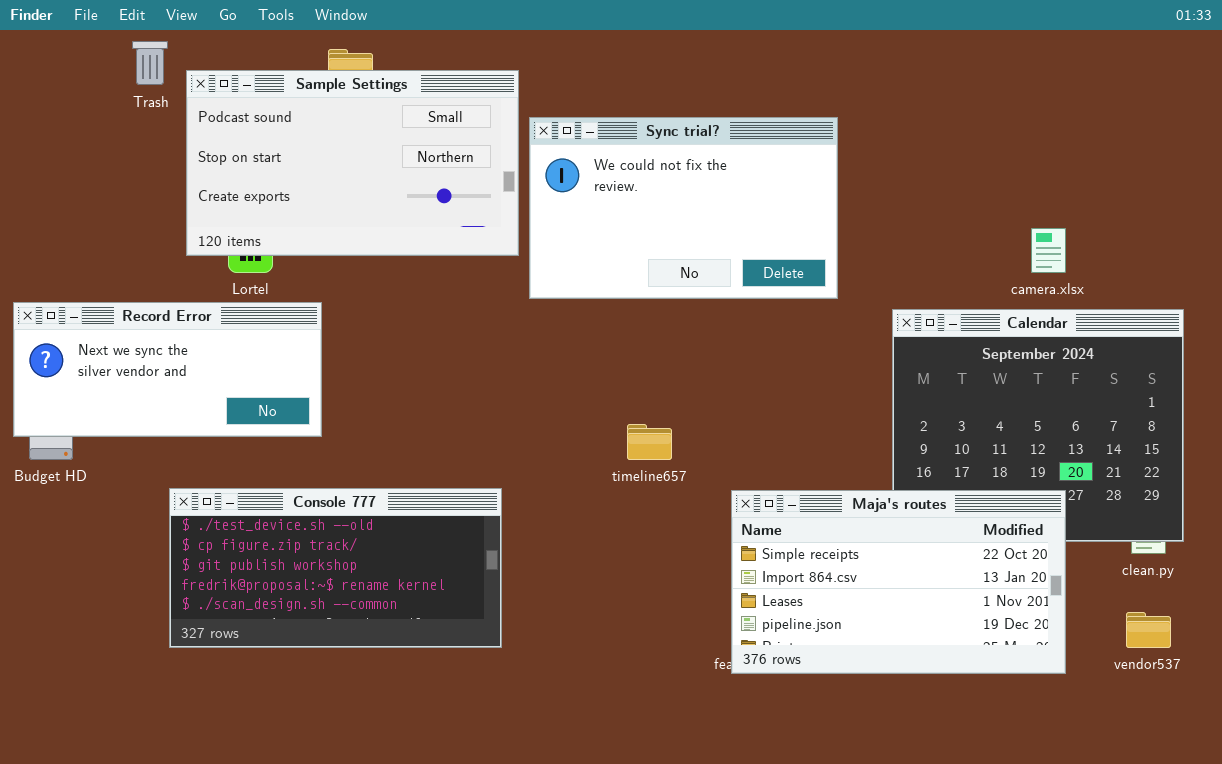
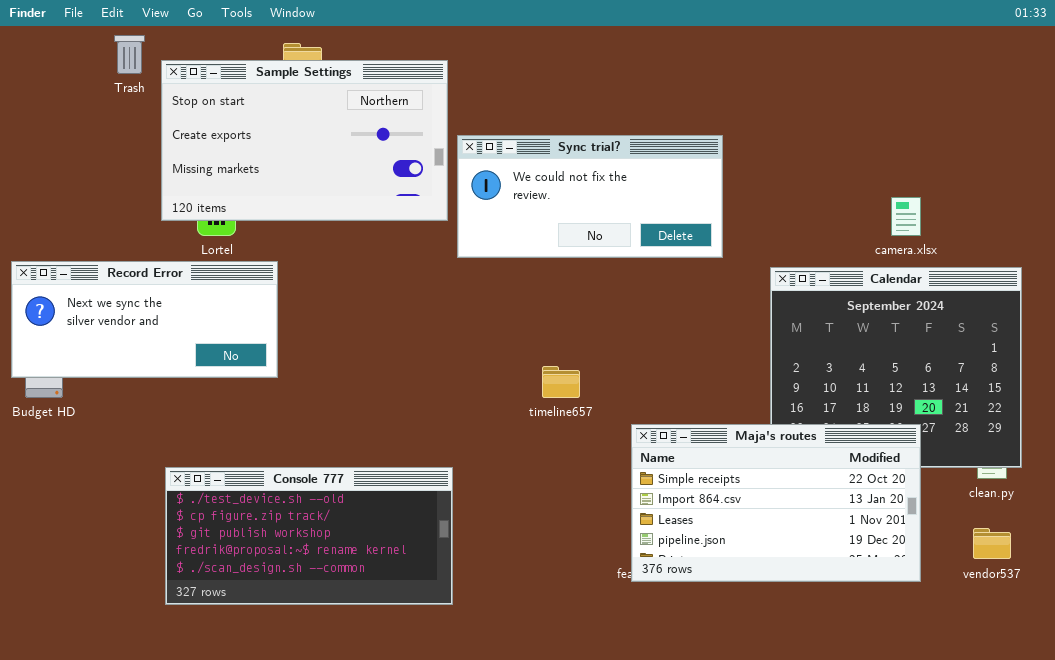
Sample Settings: [186,70,519,256] -> [161,60,448,221], scrolled down 1 row
Sync trial?: [529,117,838,299] -> [457,135,723,258], resized
Console 777: [169,488,502,648] -> [165,467,453,605], moved

